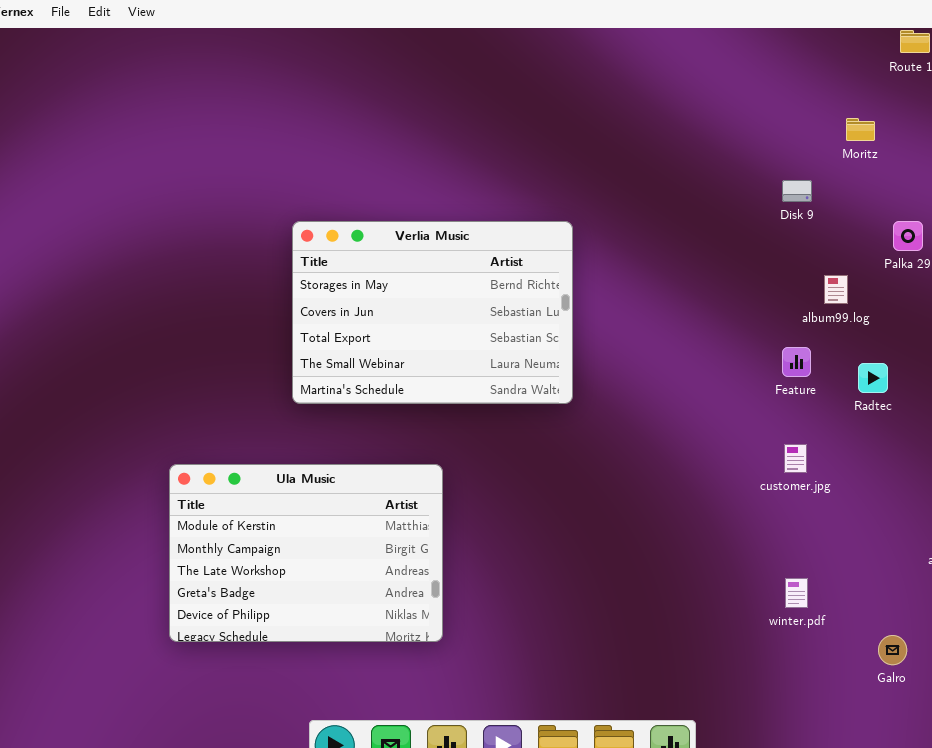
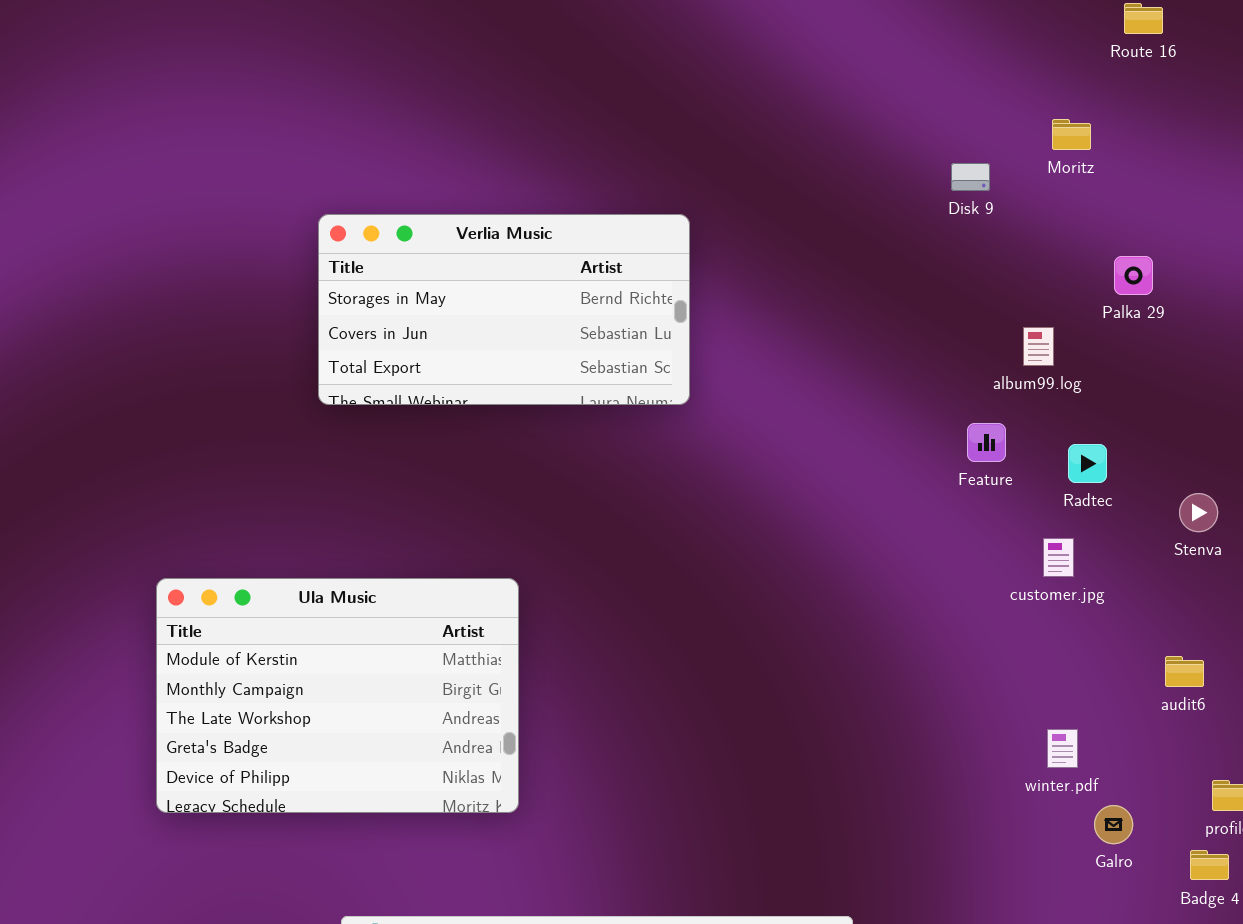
Disk 9: [782,180,812,202] -> [951,163,990,191], moved
Verlia Music: [292,221,573,404] -> [318,214,690,405], moved, resized
customer.jpg: [784,444,807,473] -> [1043,538,1074,577], moved
winter.pdf: [785,578,808,608] -> [1047,729,1078,768], moved

